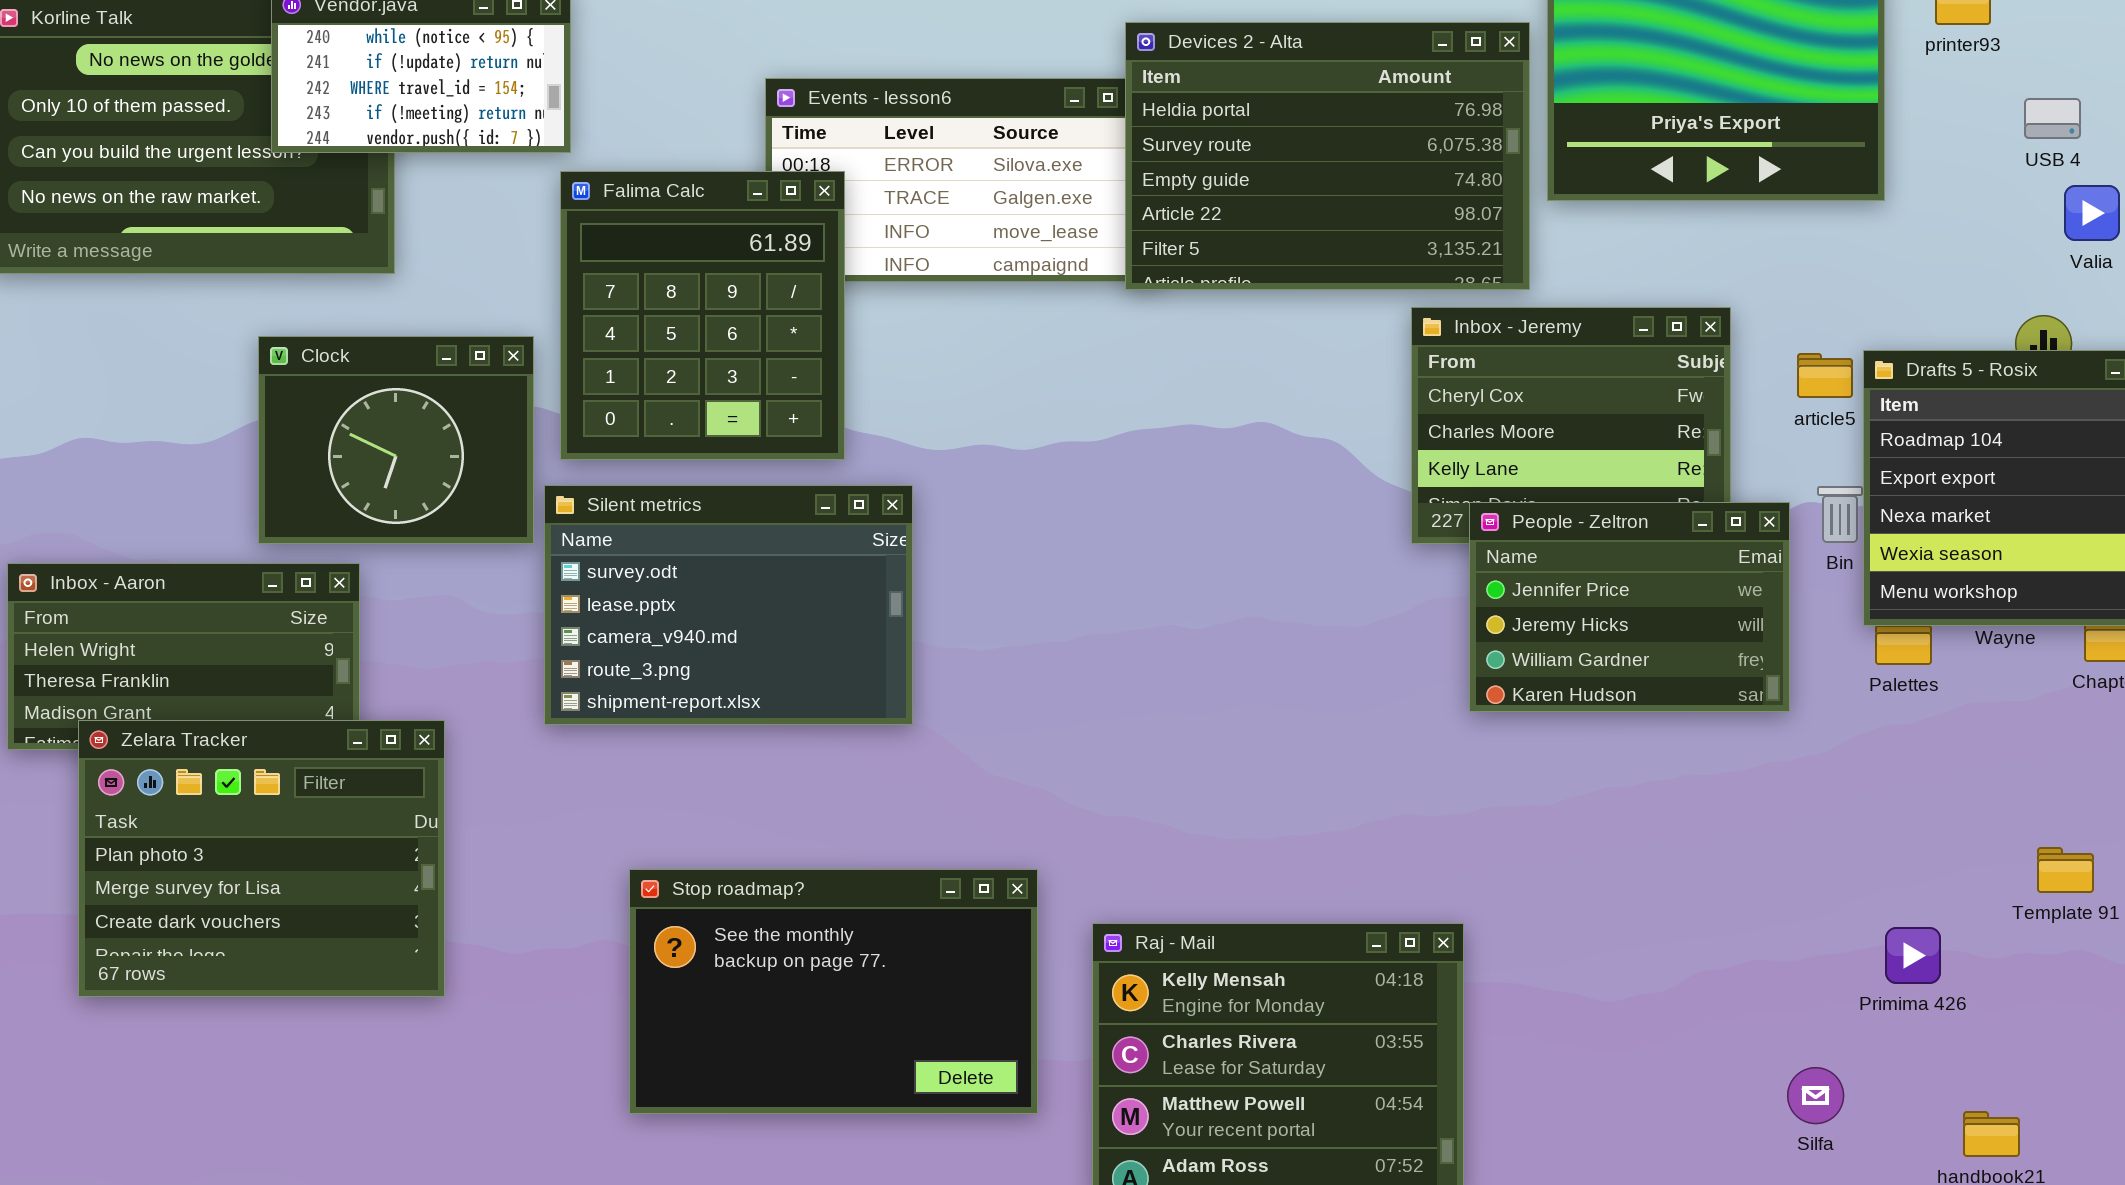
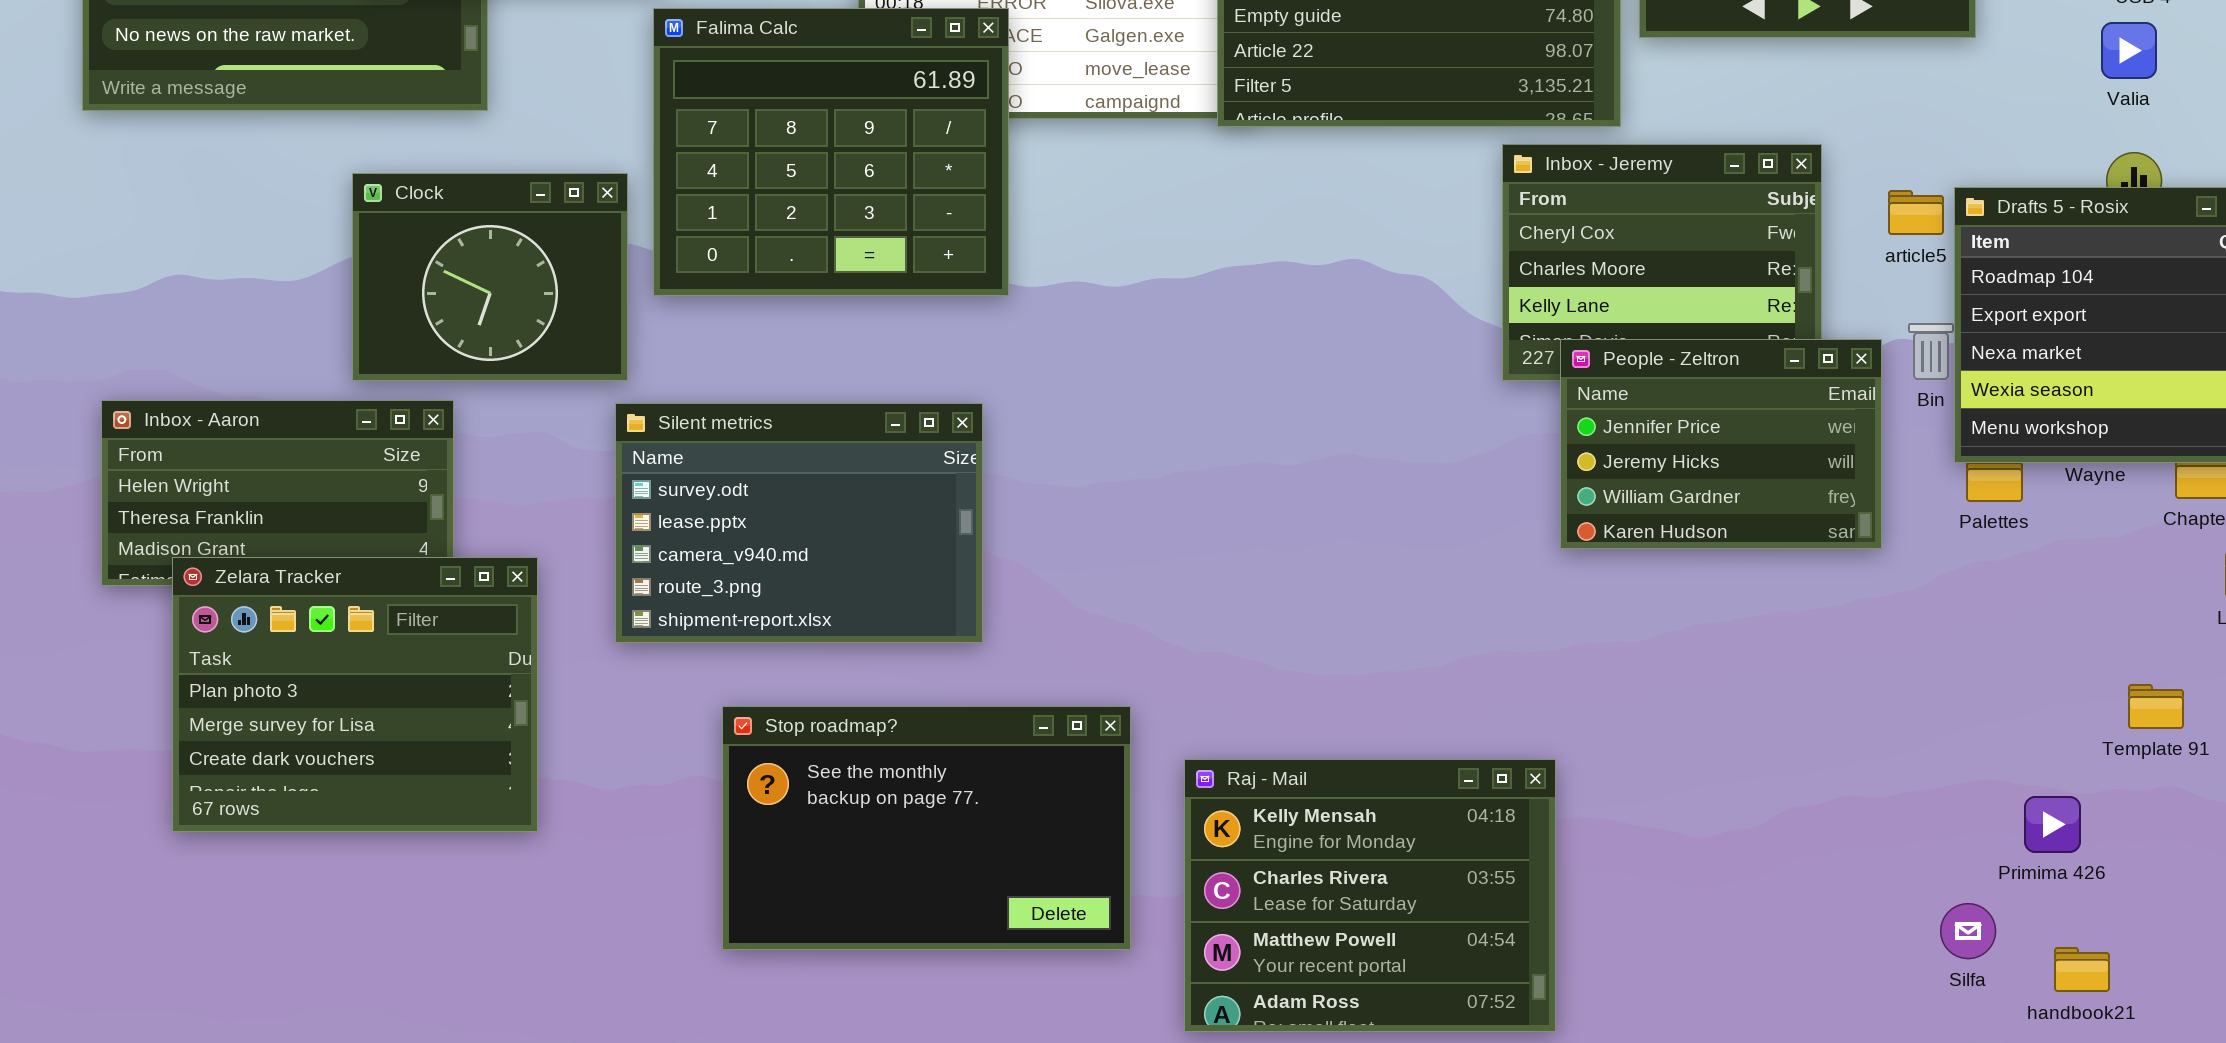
Falima Calc: [560,171,845,460] -> [653,8,1009,296], resized
Valia: [2064,185,2120,241] -> [2101,22,2157,79], moved
Silent metrics: [544,485,913,725] -> [615,403,983,643], moved
Primima 426: [1885,927,1941,984] -> [2024,796,2081,853], moved
Silfa: [1787,1067,1844,1124] -> [1940,903,1996,959], moved

